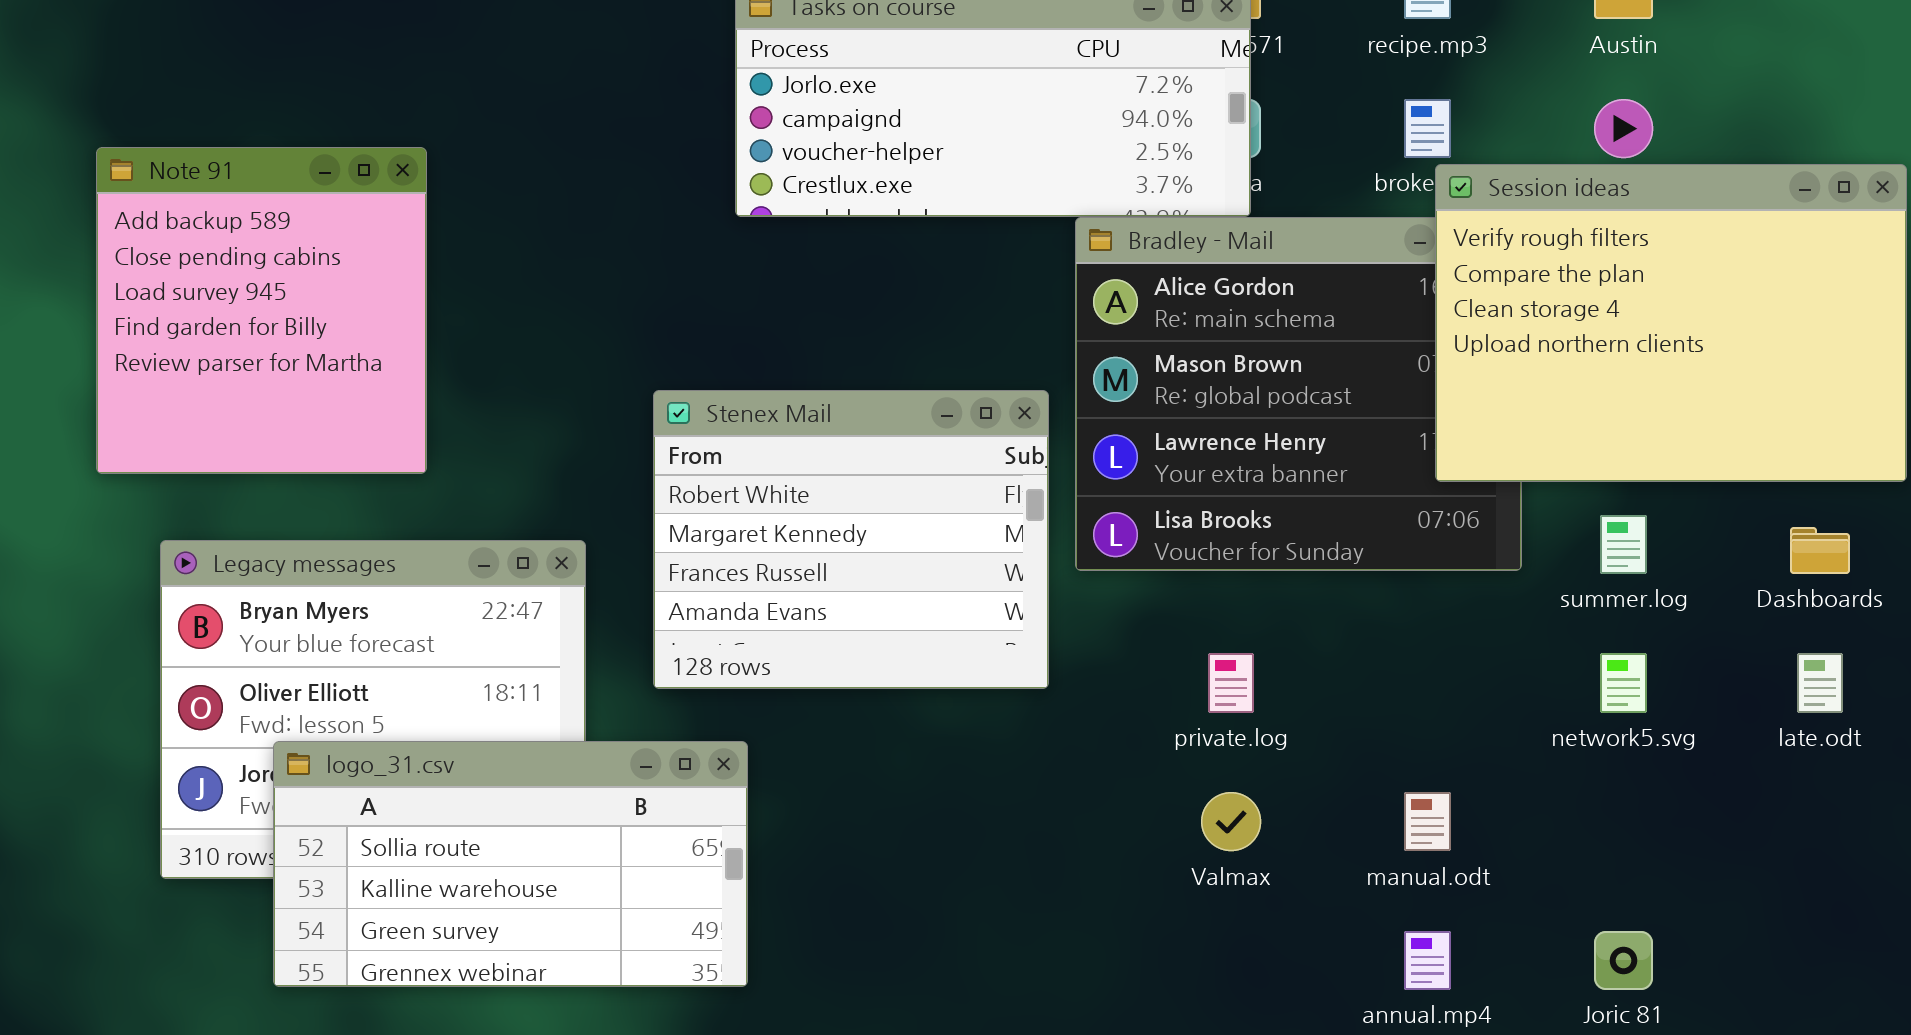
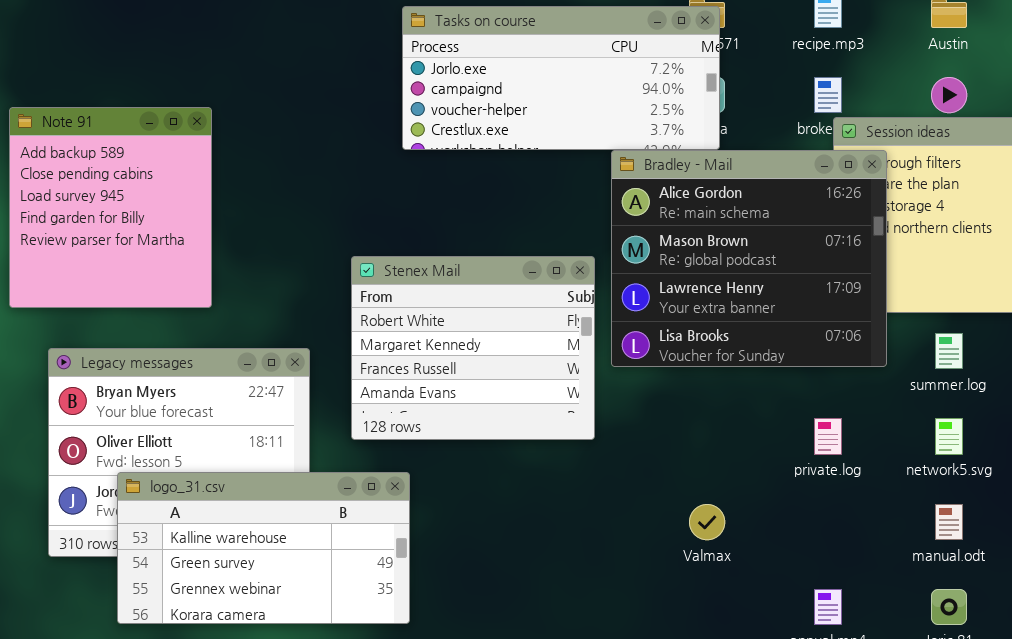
Bradley - Mail: [1075,217,1522,571] -> [611,150,887,367], raised
private.log: [1208,653,1254,713] -> [814,418,842,455], moved
logo_31.csv: [273,741,748,987] -> [117,472,410,624], scrolled down 1 row
manual.odt: [1404,792,1451,851] -> [935,504,963,540], moved

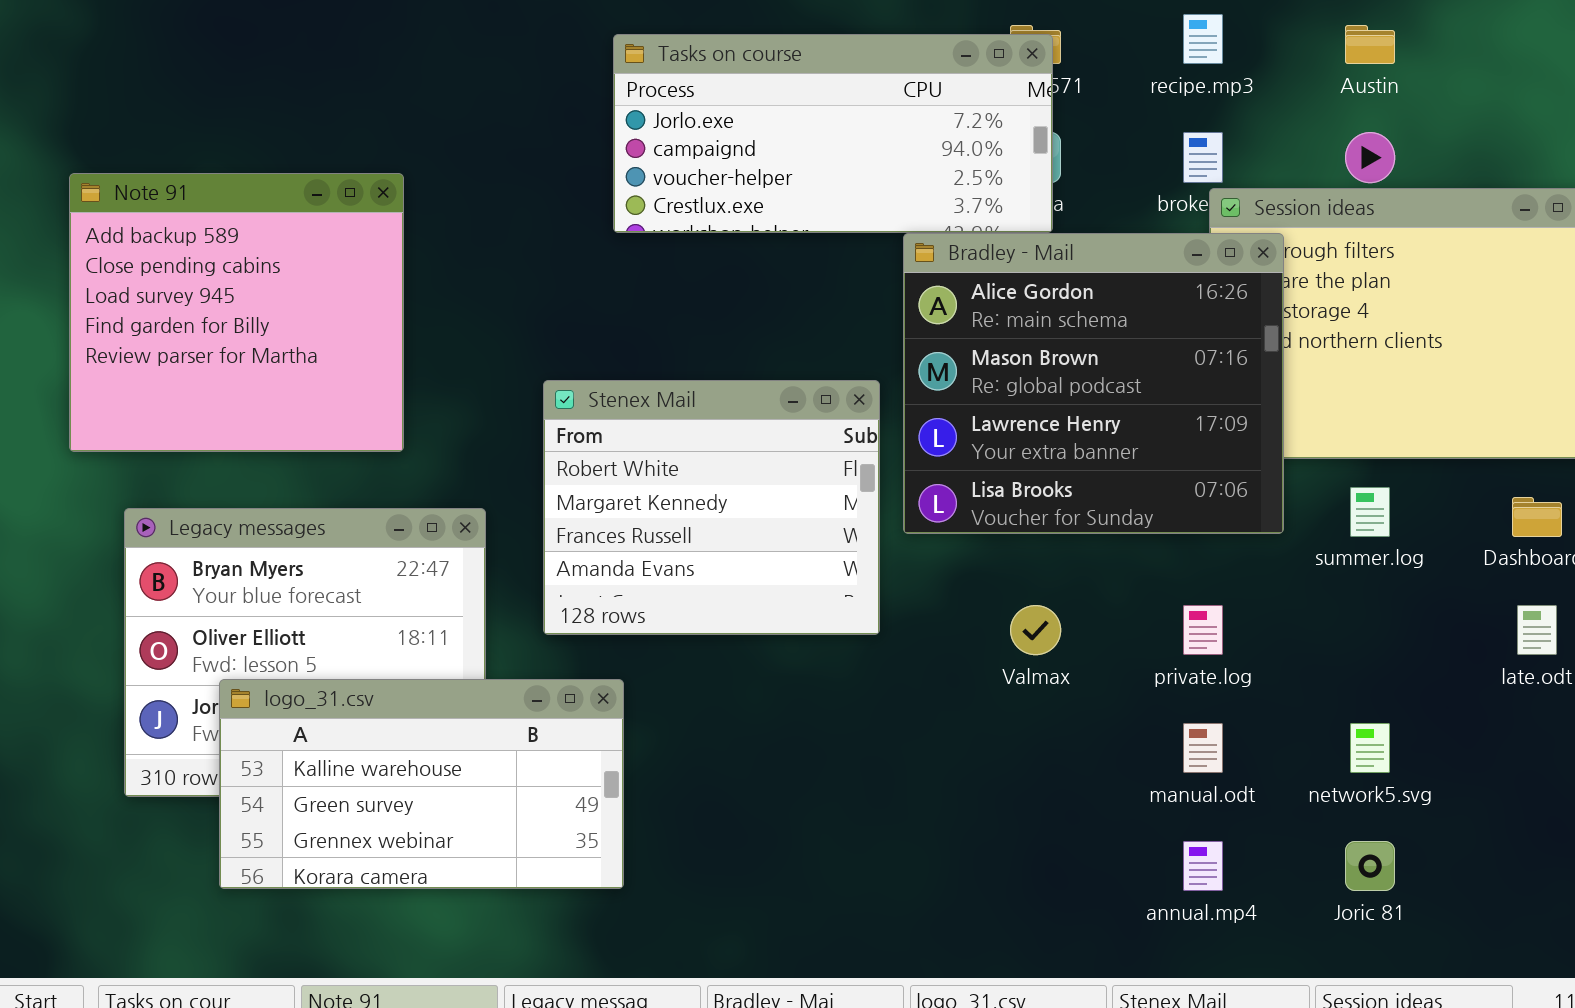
Note 91: [9,107,212,308] -> [69,173,404,452], resized
network5.svg: [935,418,963,455] -> [1350,723,1390,773], moved
Valmax: [689,504,725,540] -> [1010,605,1061,655], moved
manual.odt: [935,504,963,540] -> [1183,723,1223,773], moved

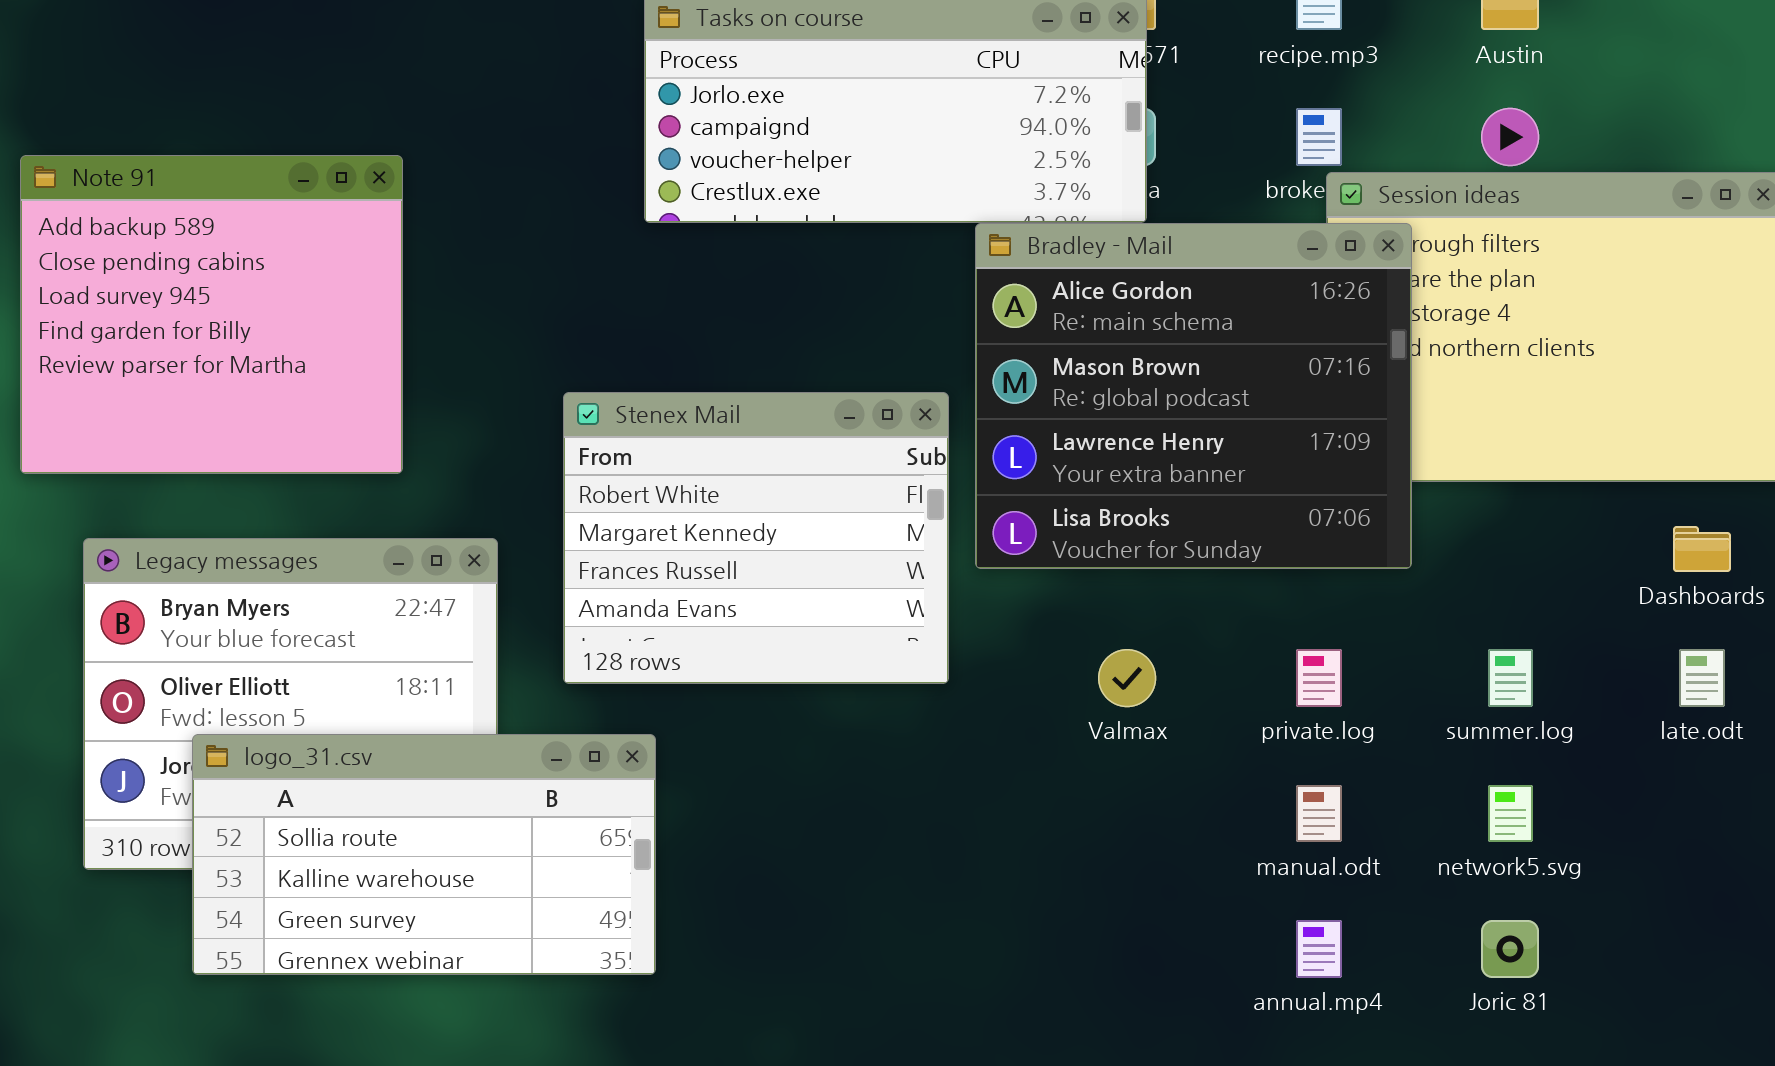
summer.log: [1350,487,1390,537] -> [1488,649,1533,707], moved
logo_31.csv: [219,679,624,889] -> [192,734,656,975], scrolled up 1 row

